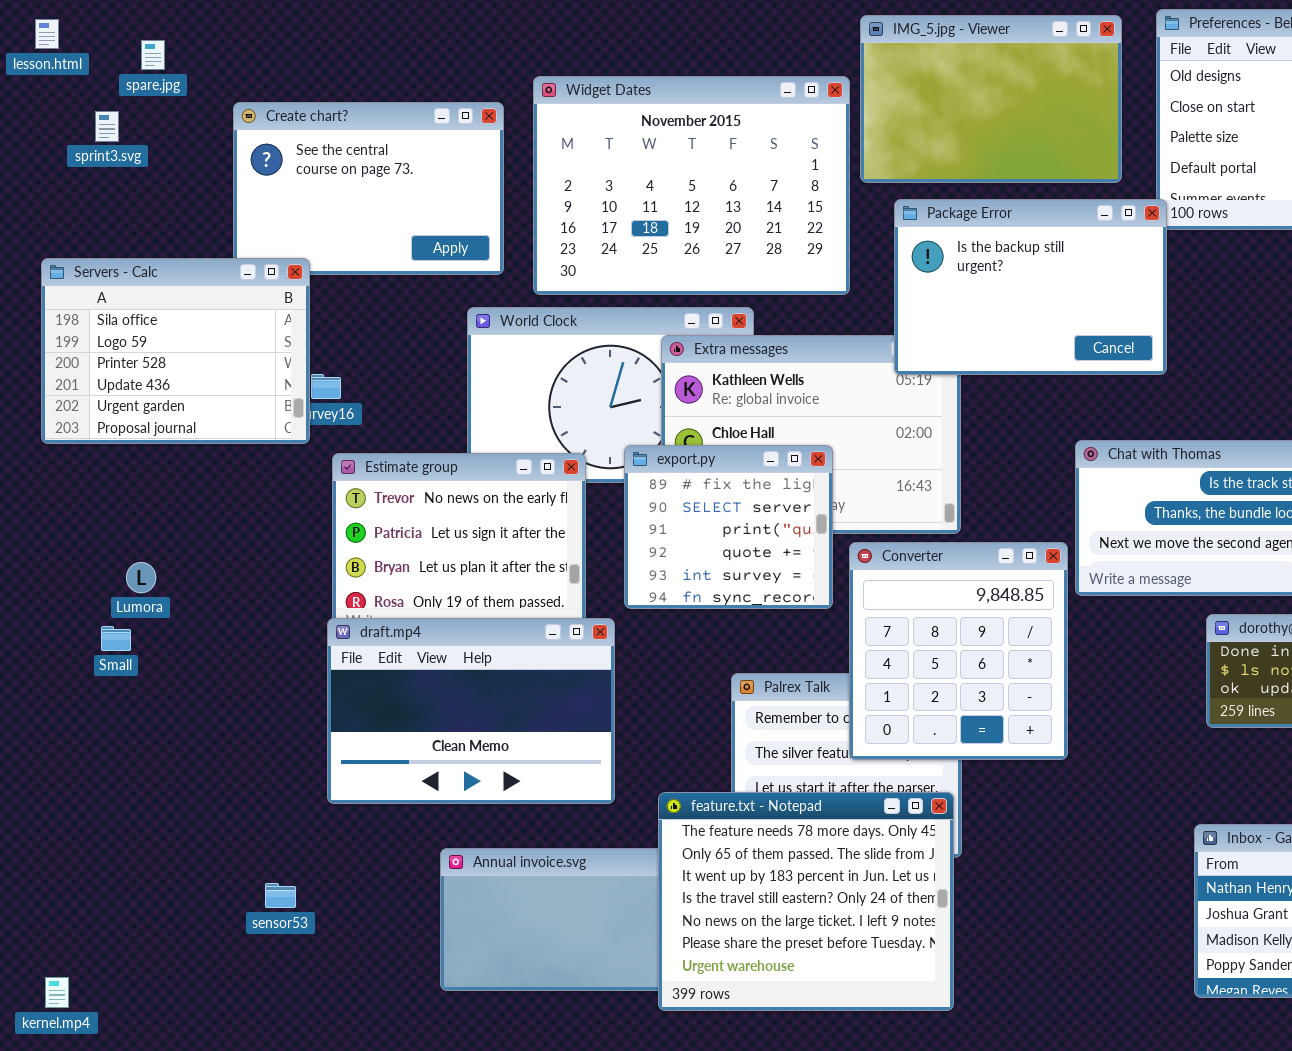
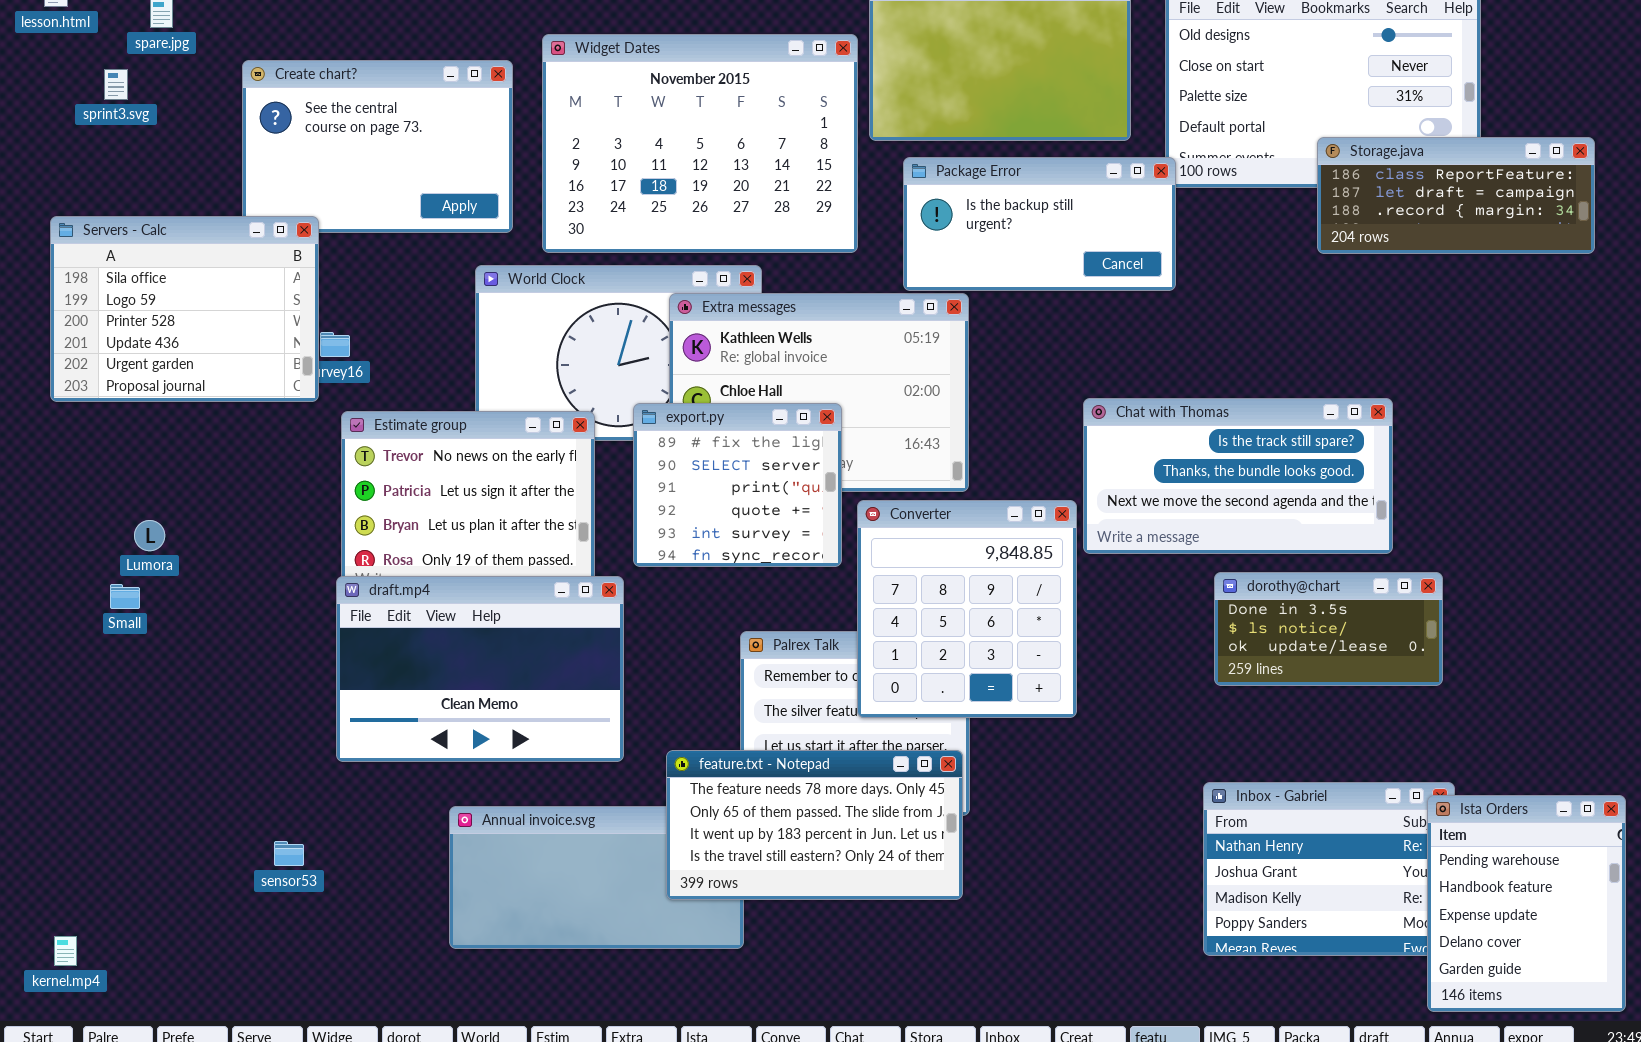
Package Error: [894,199,1167,375] -> [903,157,1176,291], resized
feature.txt - Notepad: [658,792,954,1011] -> [666,750,963,900], resized

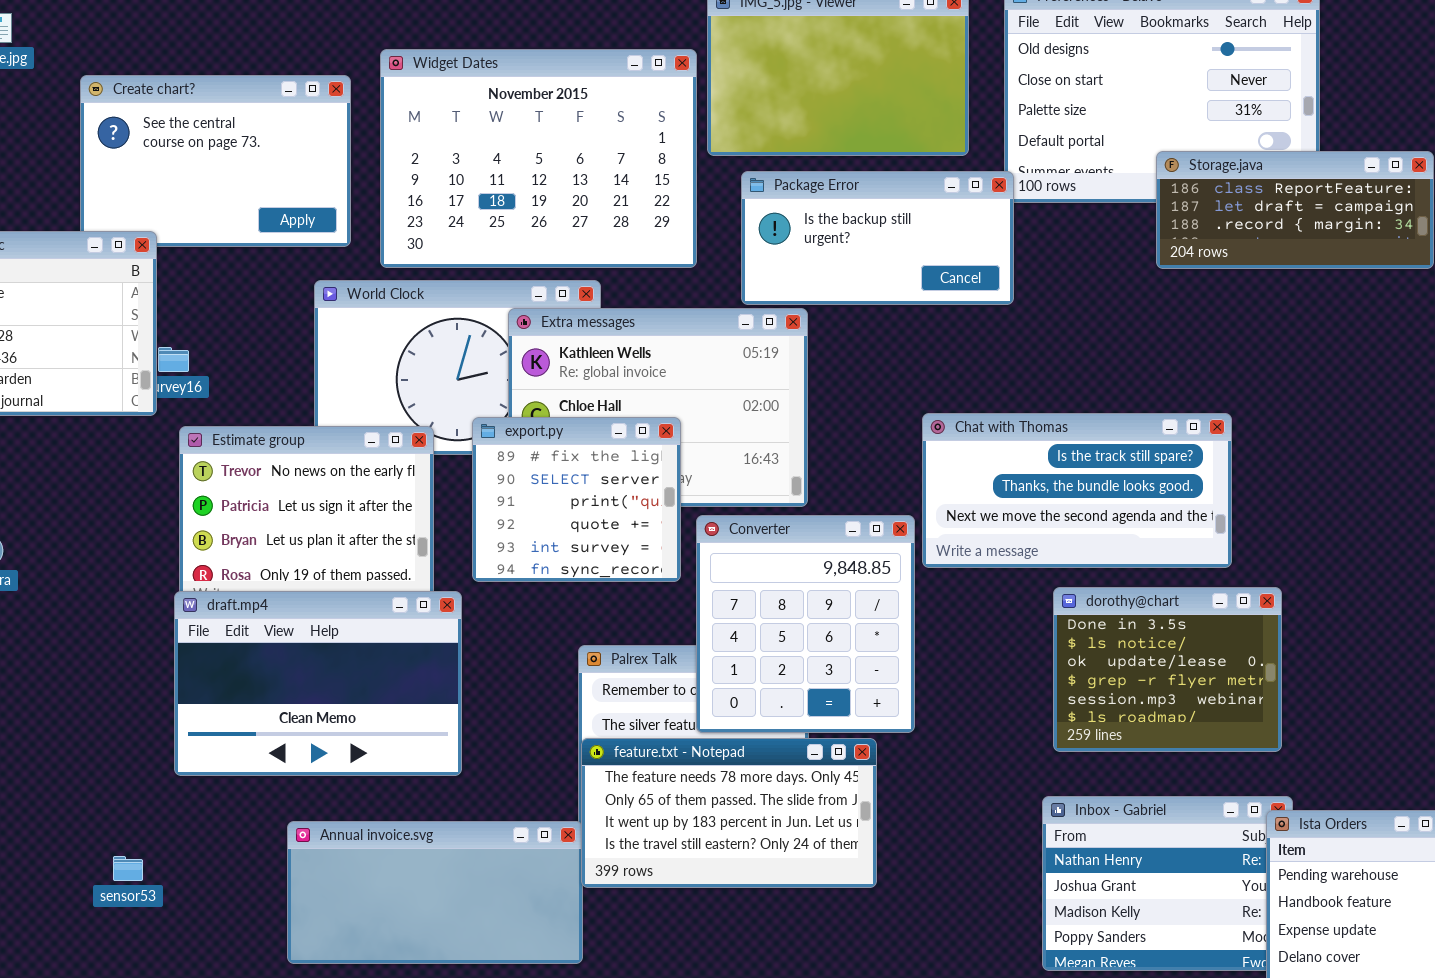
dorothy@chart: [1214,572,1443,686] -> [1053,587,1282,752], resized
feature.txt - Notepad: [666,750,963,900] -> [581,738,877,888], moved

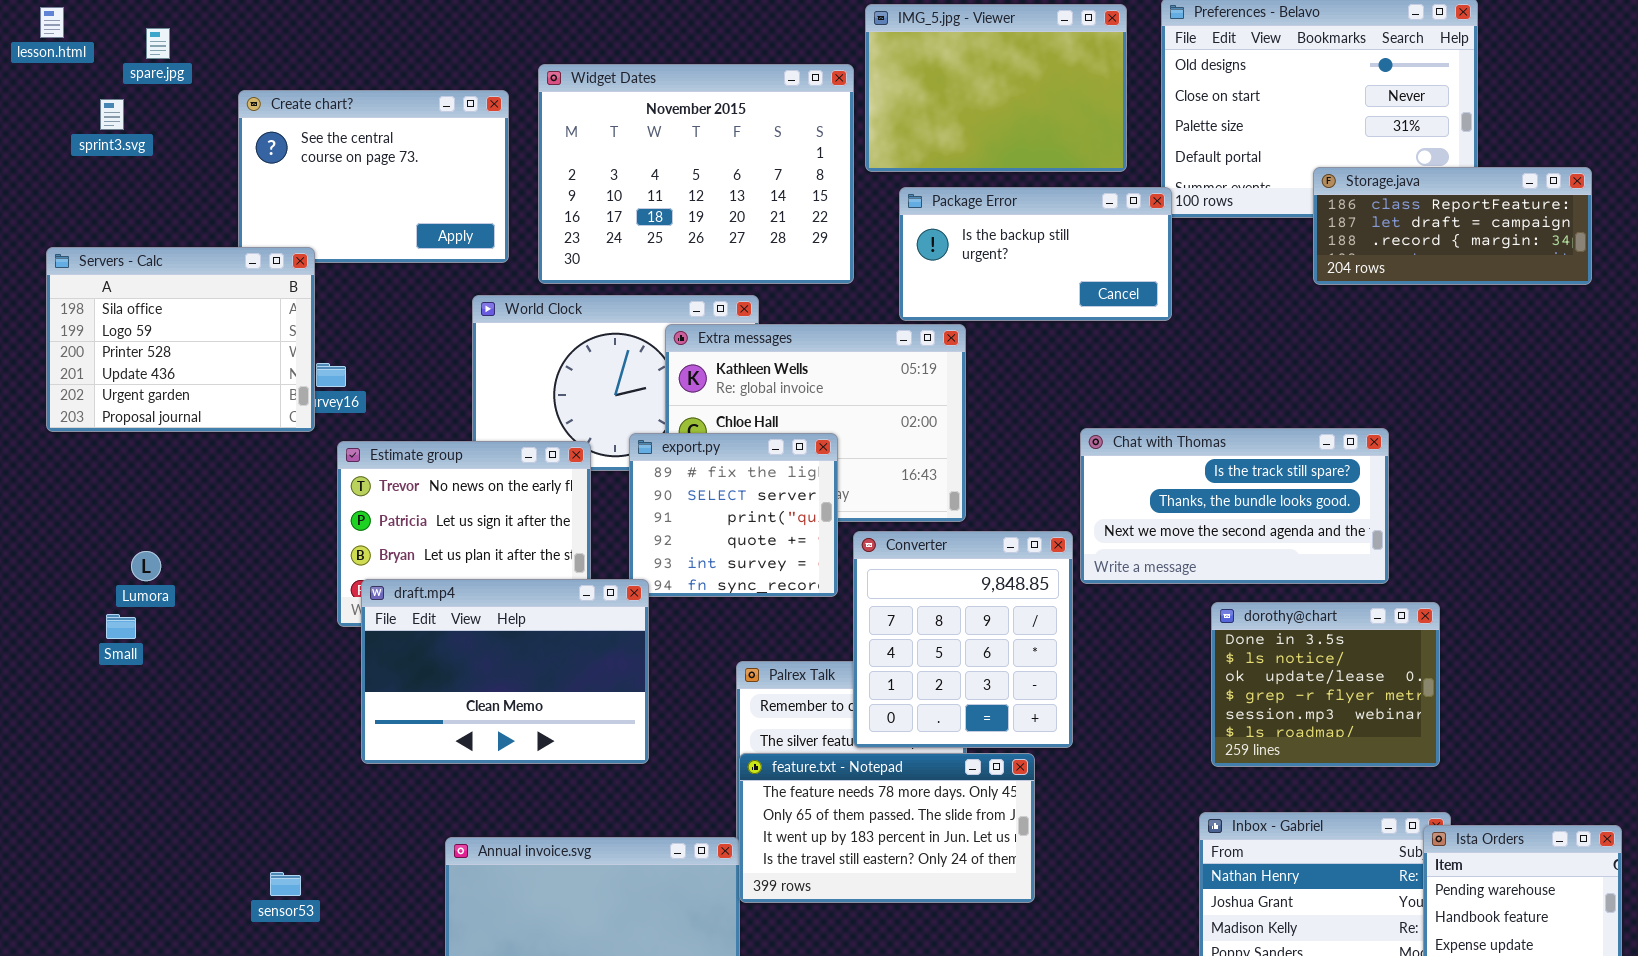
draft.mp4: [174,591,462,776] -> [361,579,649,764], moved

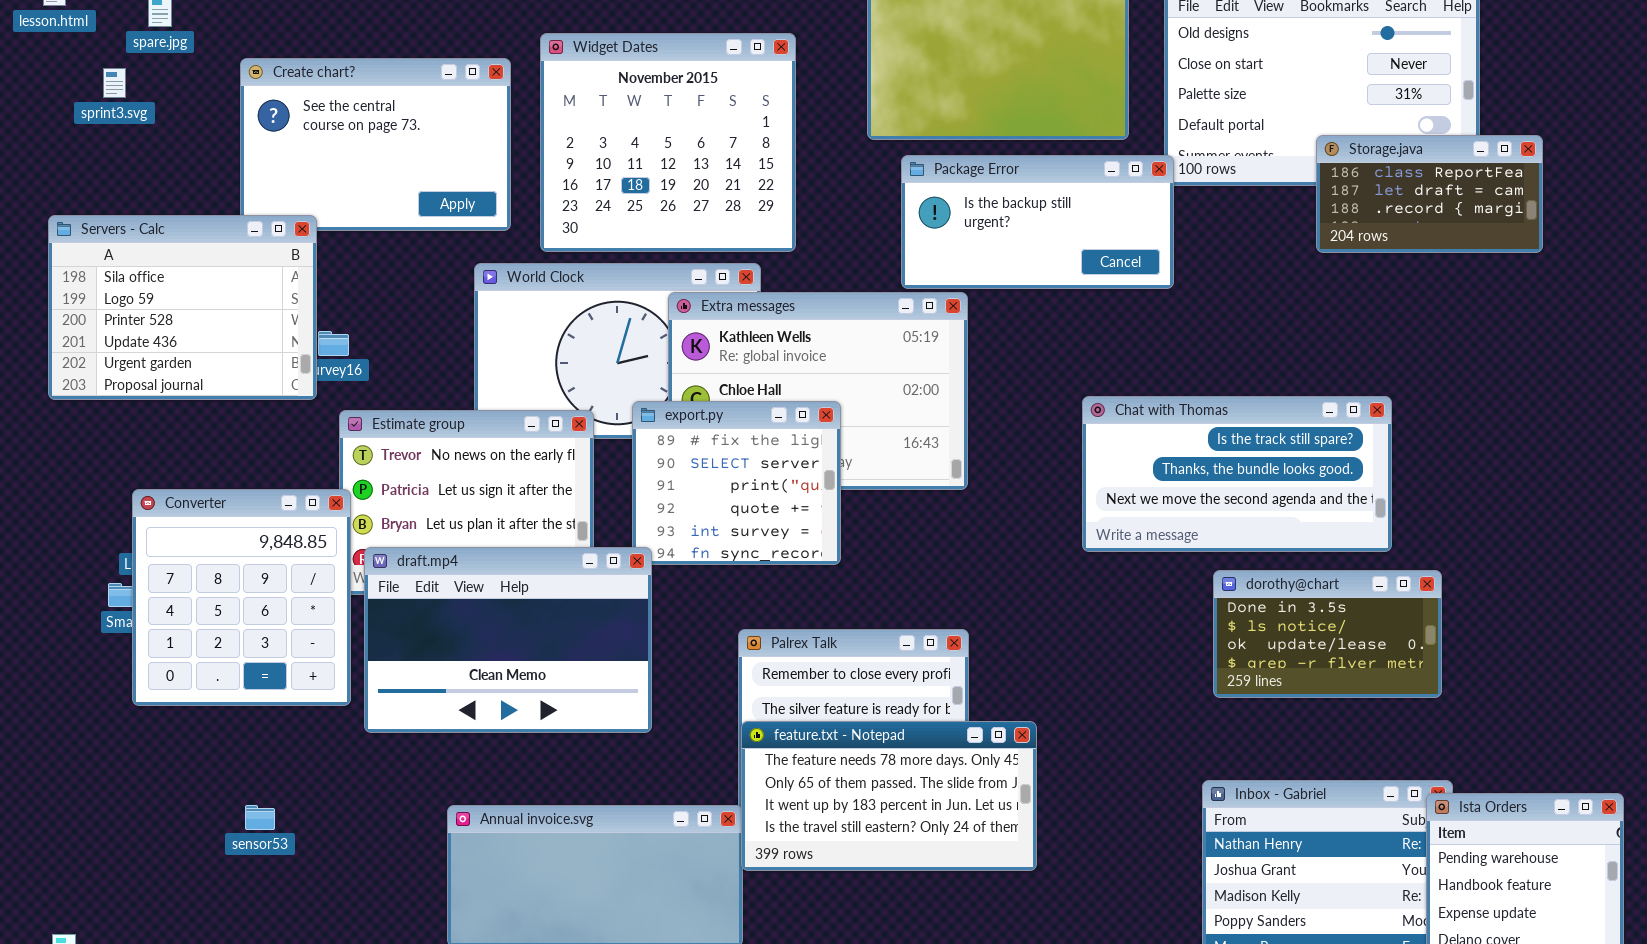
Widget Dates: [538,64,854,284] -> [540,33,796,252], resized
Storage.java: [1313,167,1592,285] -> [1316,135,1543,253], resized
Converter: [853,531,1073,748] -> [132,489,351,706], moved
dorothy@chart: [1211,602,1440,767] -> [1213,570,1442,698], resized
sensor53: [270,872,301,896] -> [245,805,275,830], moved

